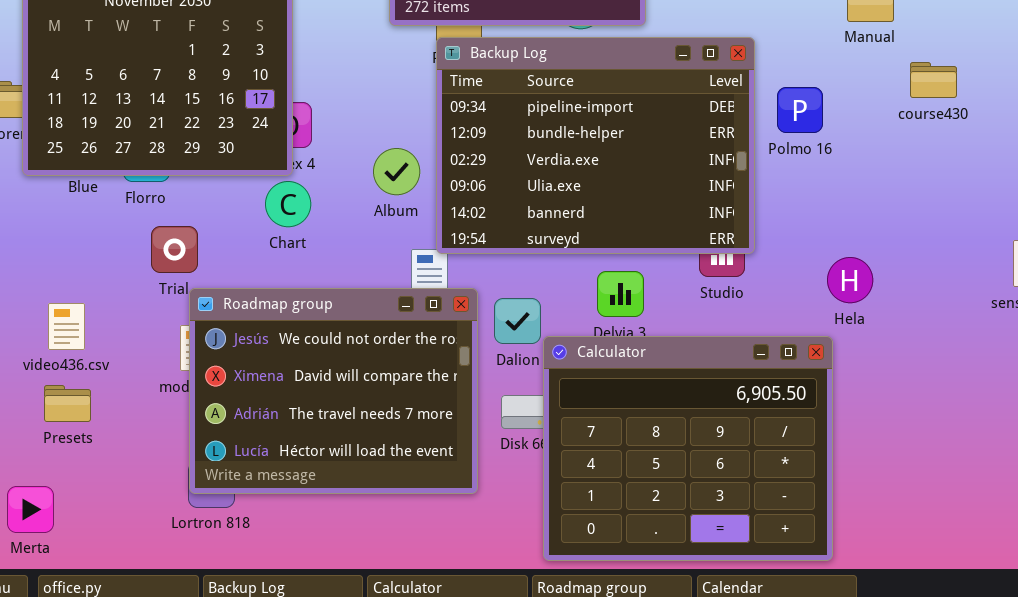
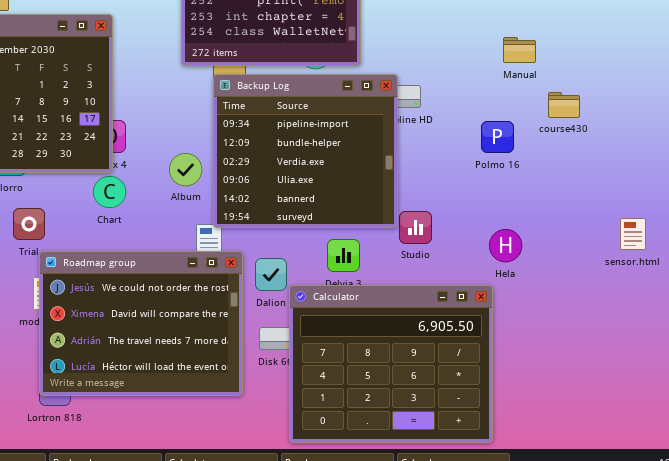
Backup Log: [436,37,755,254] -> [213,74,398,228], resized
Polmo 16: [777,87,823,133] -> [481,121,514,153], moved

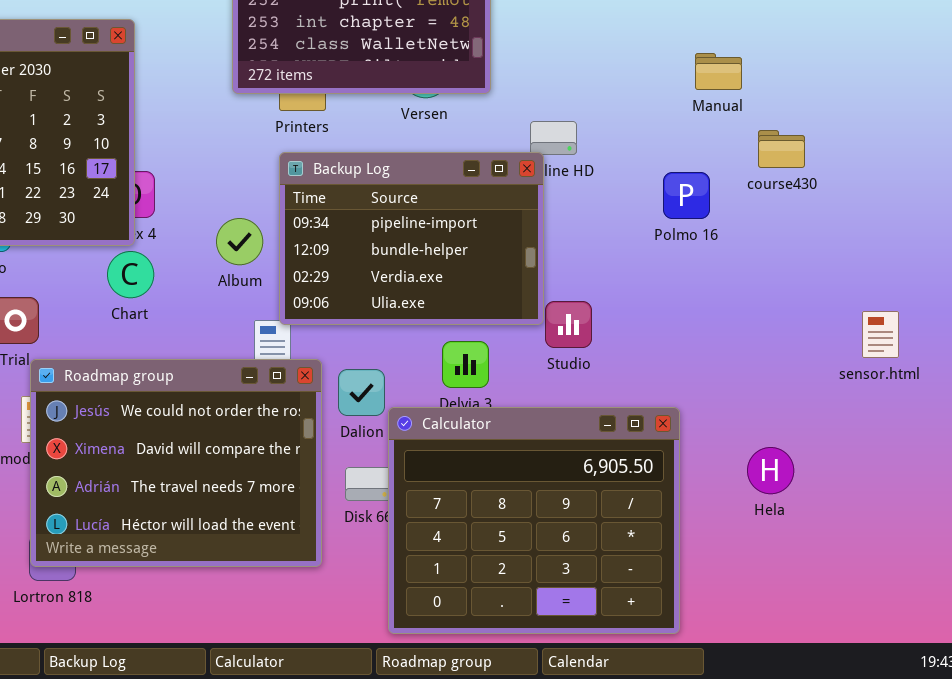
Backup Log: [213,74,398,228] -> [279,152,544,325], resized
Hela: [489,229,522,262] -> [747,447,794,494], moved

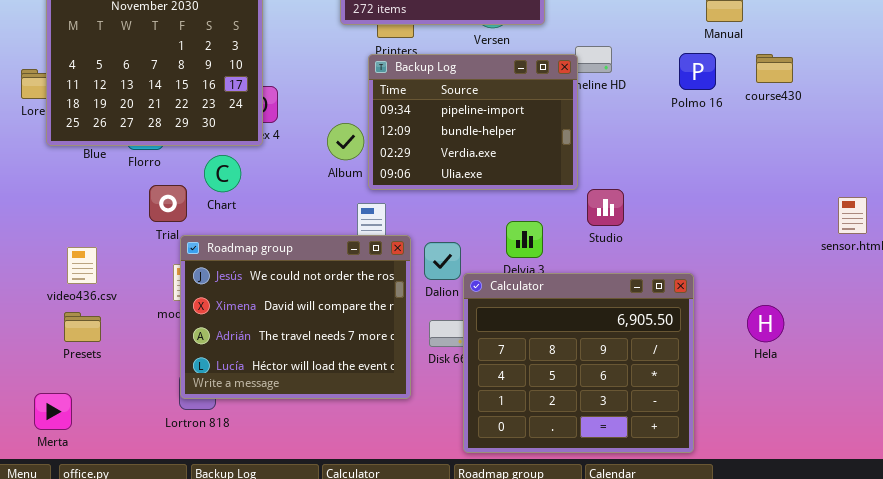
Backup Log: [279,152,544,325] -> [368,54,578,190], moved
Polmo 16: [663,172,710,219] -> [679,53,716,90], moved
Chart: [107,251,154,298] -> [204,155,241,192], moved

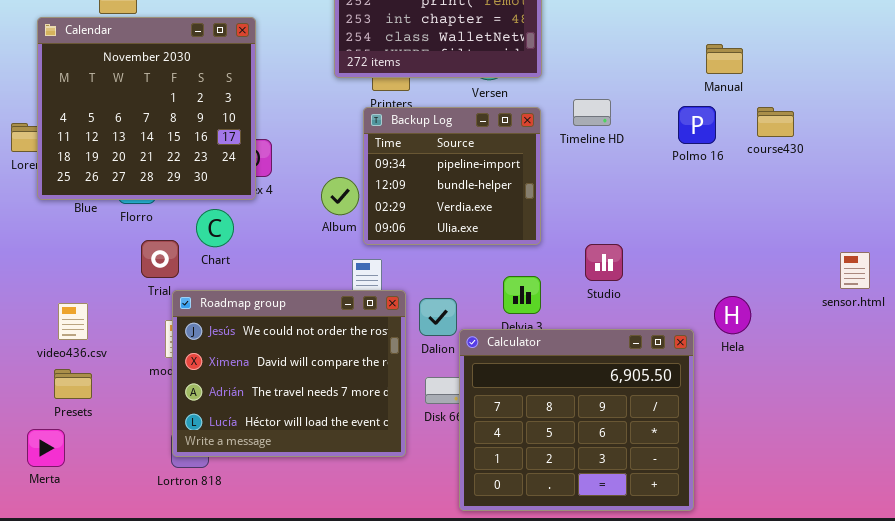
Backup Log: [368,54,578,190] -> [363,107,541,245], resized
Hela: [747,305,784,342] -> [714,296,751,334], moved
Merta: [34,393,72,430] -> [27,429,65,467], moved

